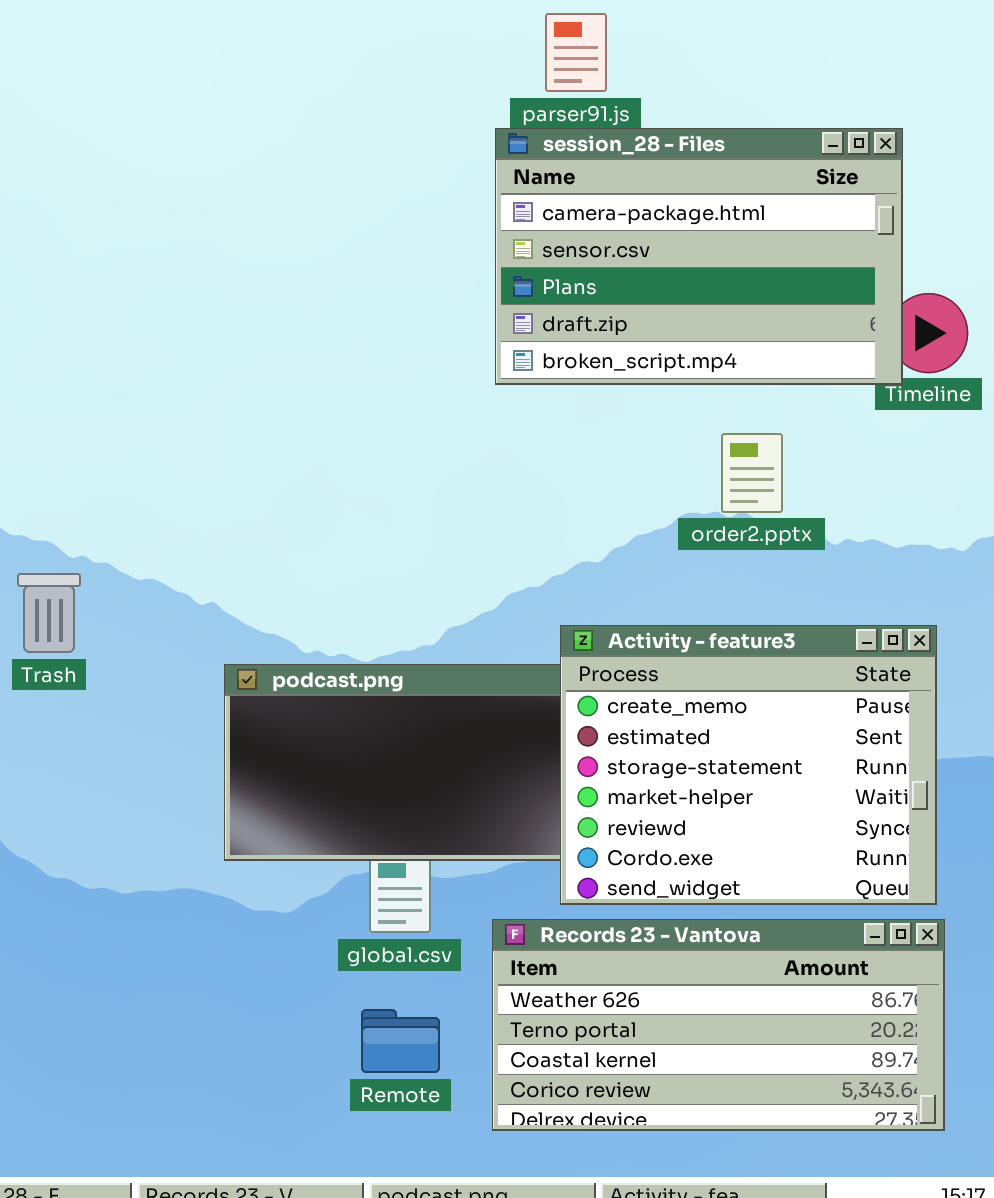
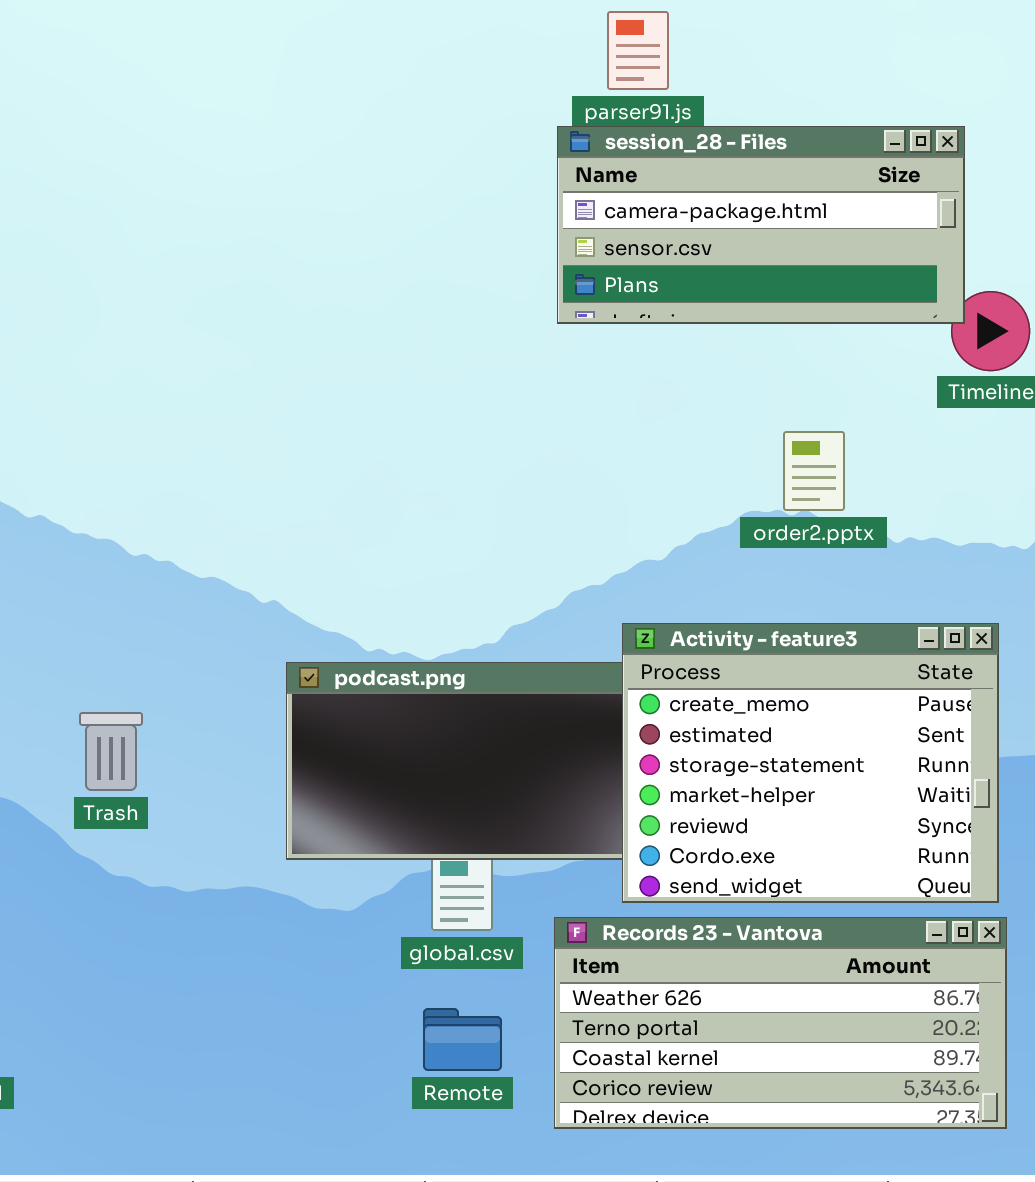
session_28 - Files: [495,128,903,385] -> [557,126,965,324], resized
Trash: [17,573,81,653] -> [79,712,143,791], moved

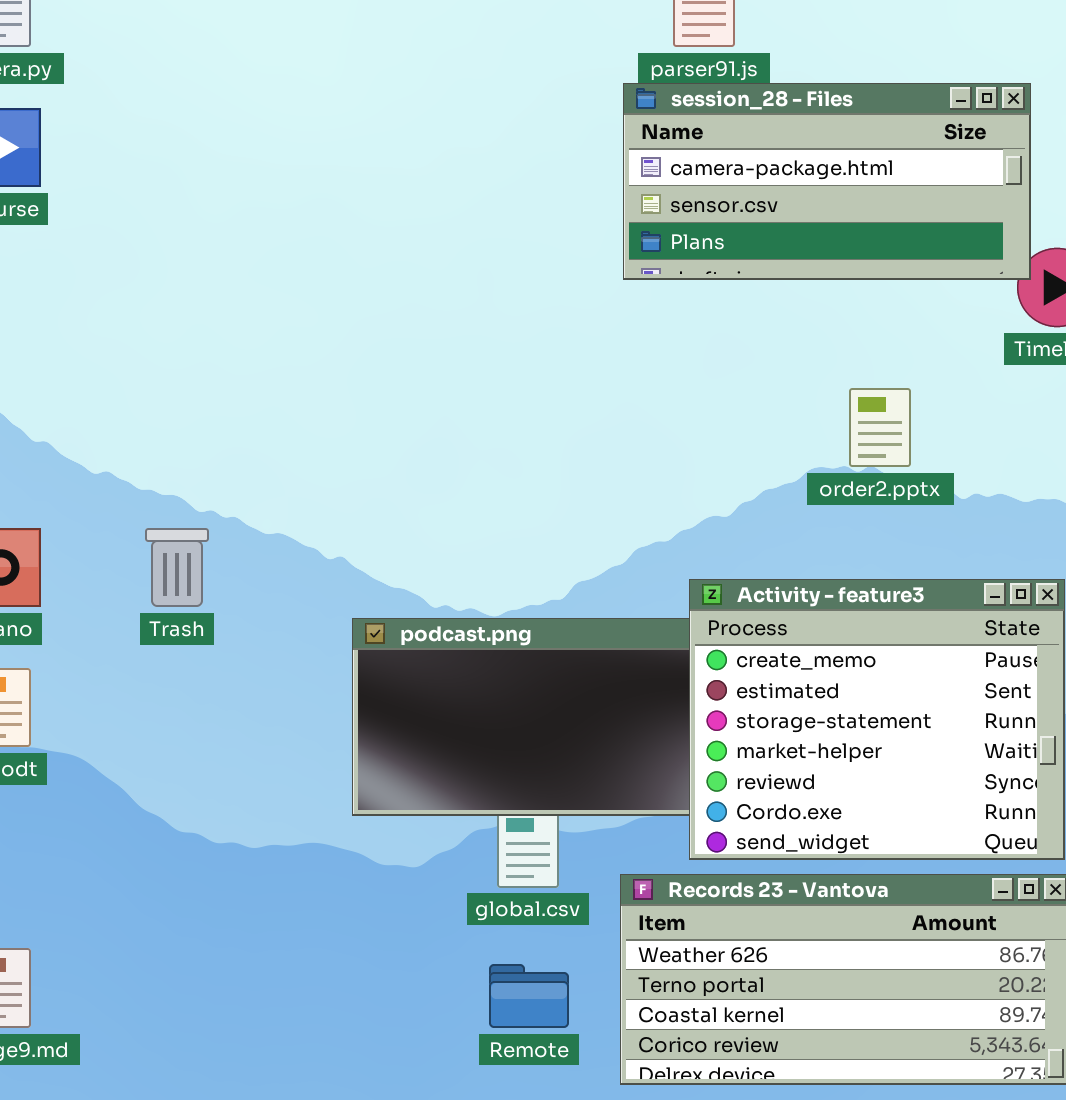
Trash: [79,712,143,791] -> [145,528,209,607], moved

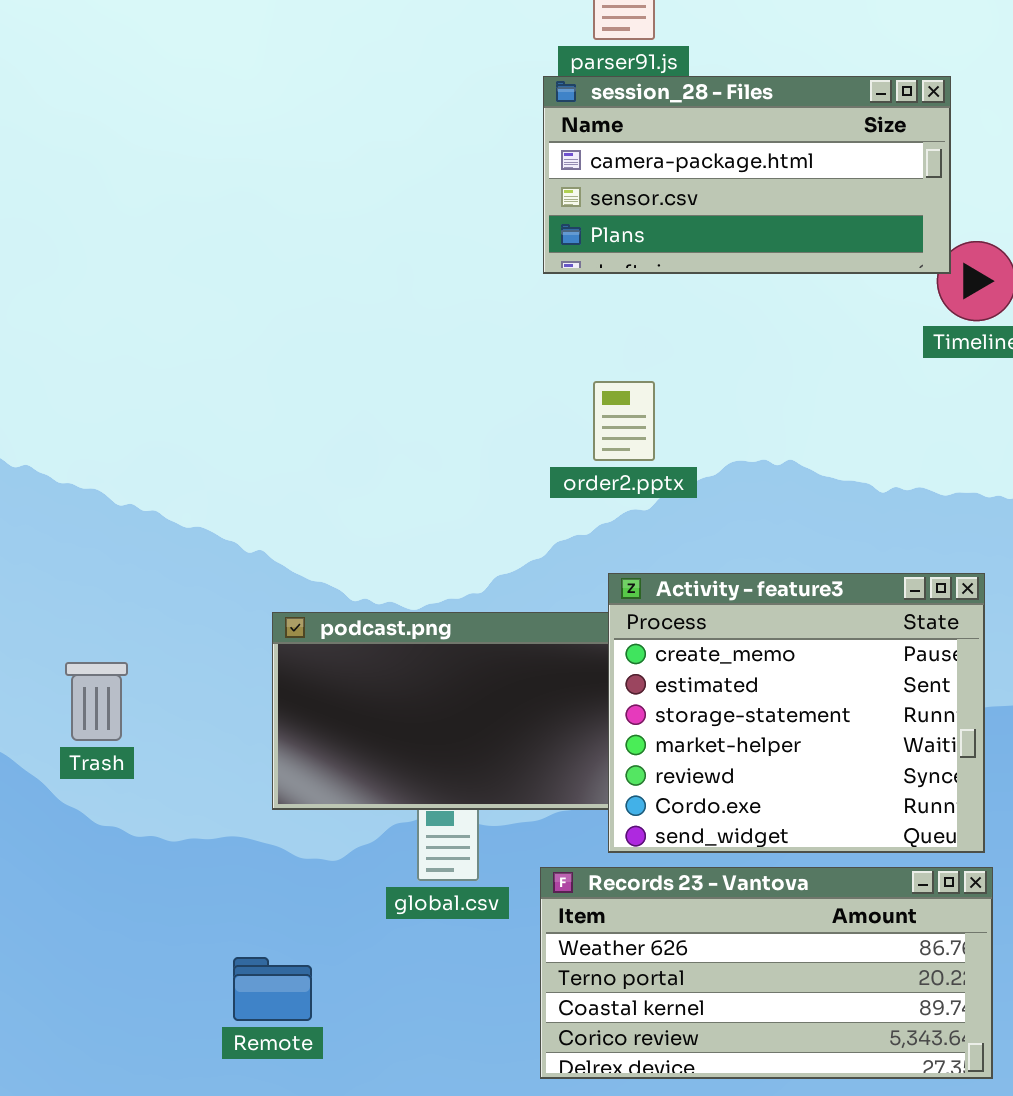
order2.pptx: [849,388,911,467] -> [593,381,655,461], moved
Trash: [145,528,209,607] -> [65,662,128,741], moved
Remote: [489,964,569,1028] -> [233,957,312,1021], moved

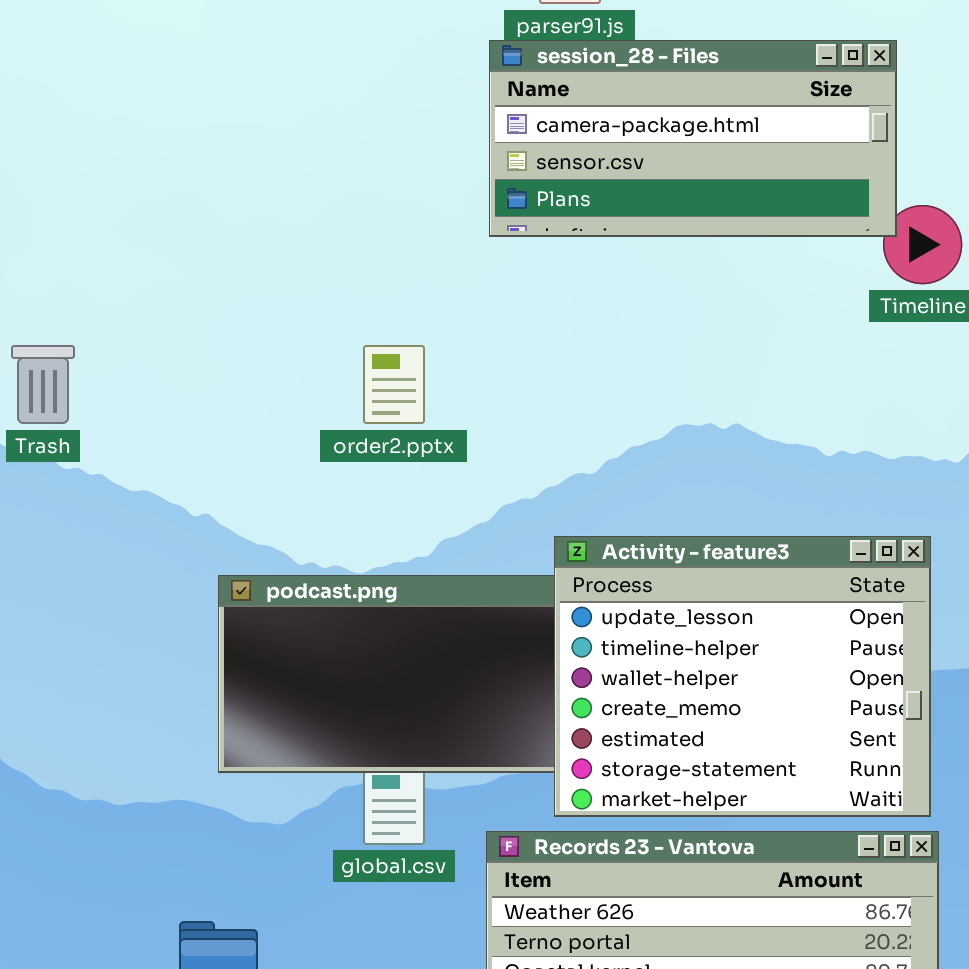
order2.pptx: [593,381,655,461] -> [363,345,425,424], moved
Activity - feature3: [608,573,985,853] -> [554,536,931,817], scrolled up 3 rows
Trash: [65,662,128,741] -> [11,345,75,424], moved

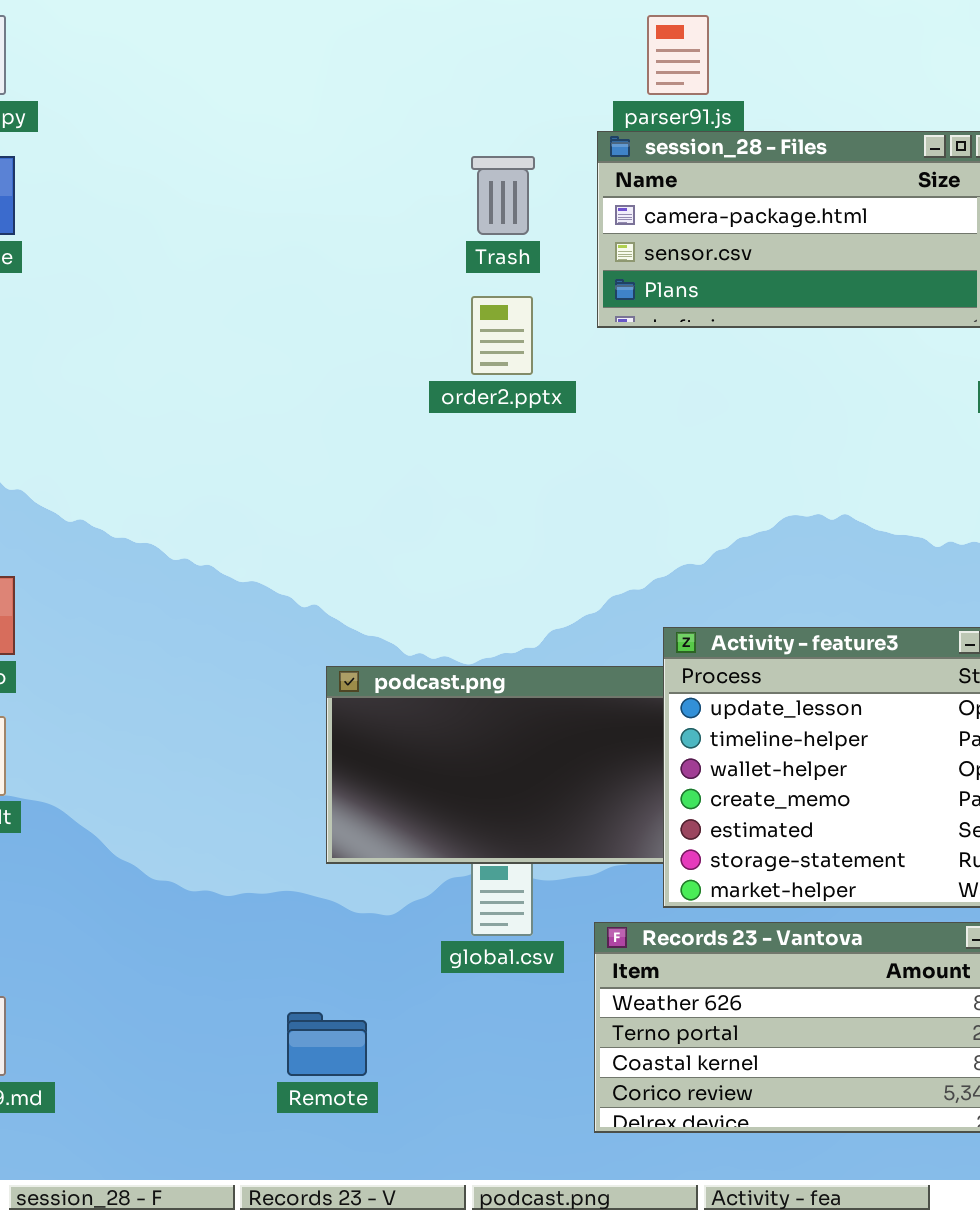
Trash: [11,345,75,424] -> [471,156,535,235], moved
order2.pptx: [363,345,425,424] -> [471,296,533,375], moved

